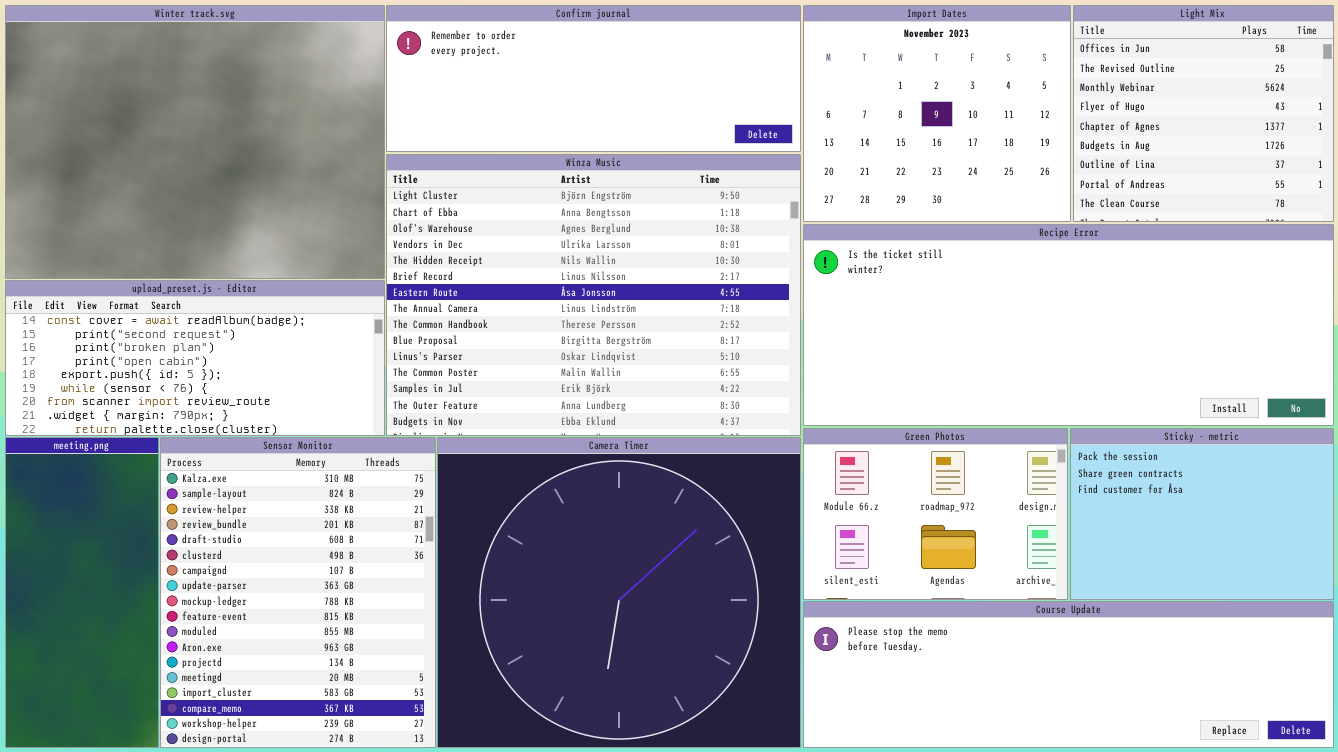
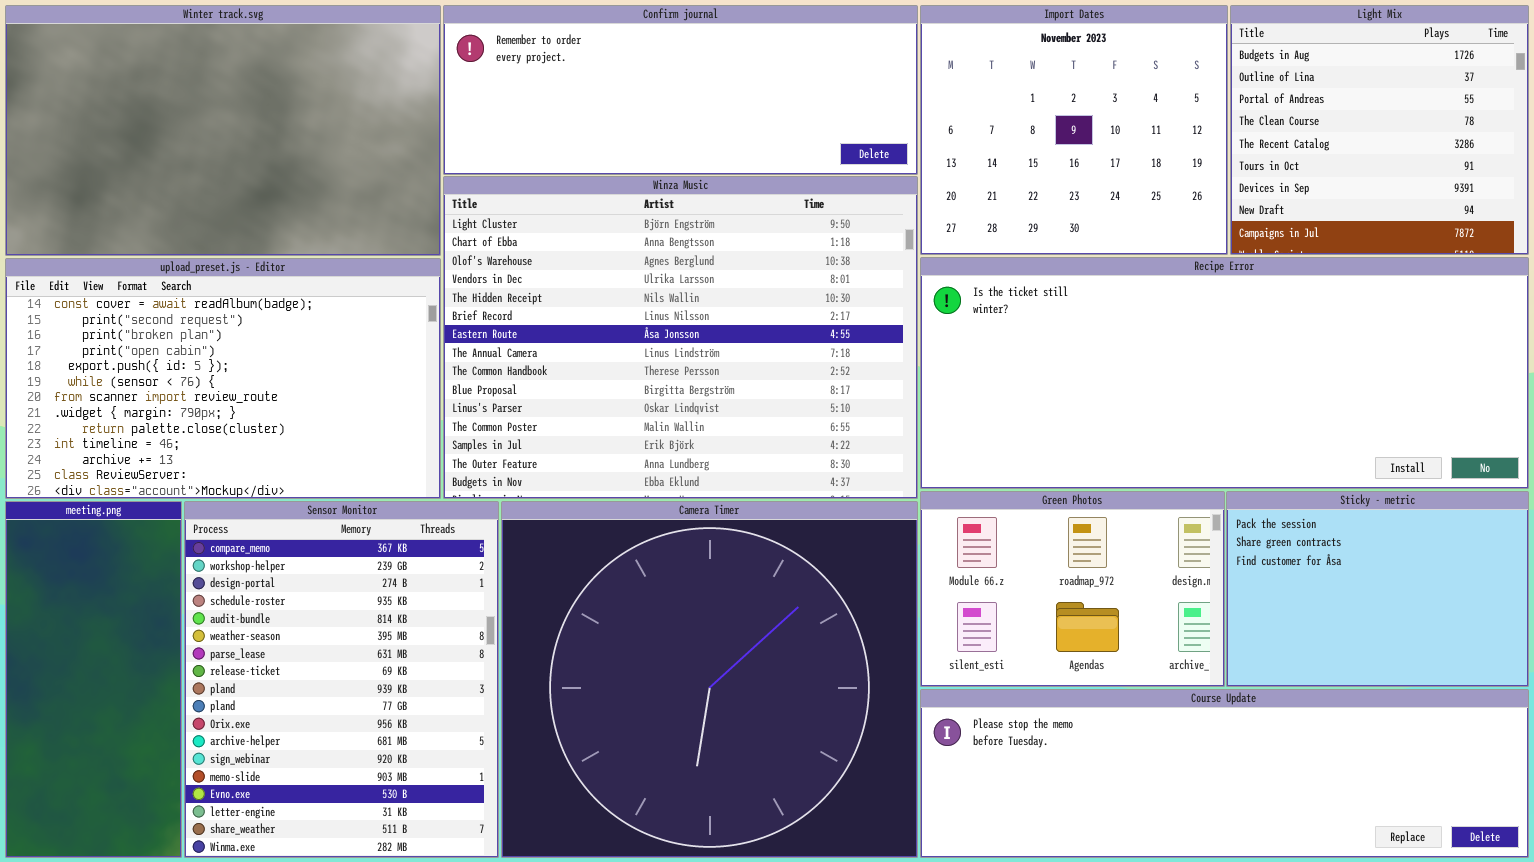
Winter track.svg: [5,5,385,279] -> [5,5,441,256], resized
Light Mix: [1073,5,1334,222] -> [1230,5,1529,255], scrolled down 5 rows
upload_preset.js - Editor: [5,280,385,436] -> [5,258,441,499], resized
Sensor Monitor: [160,437,436,748] -> [184,501,499,858], scrolled down 15 rows

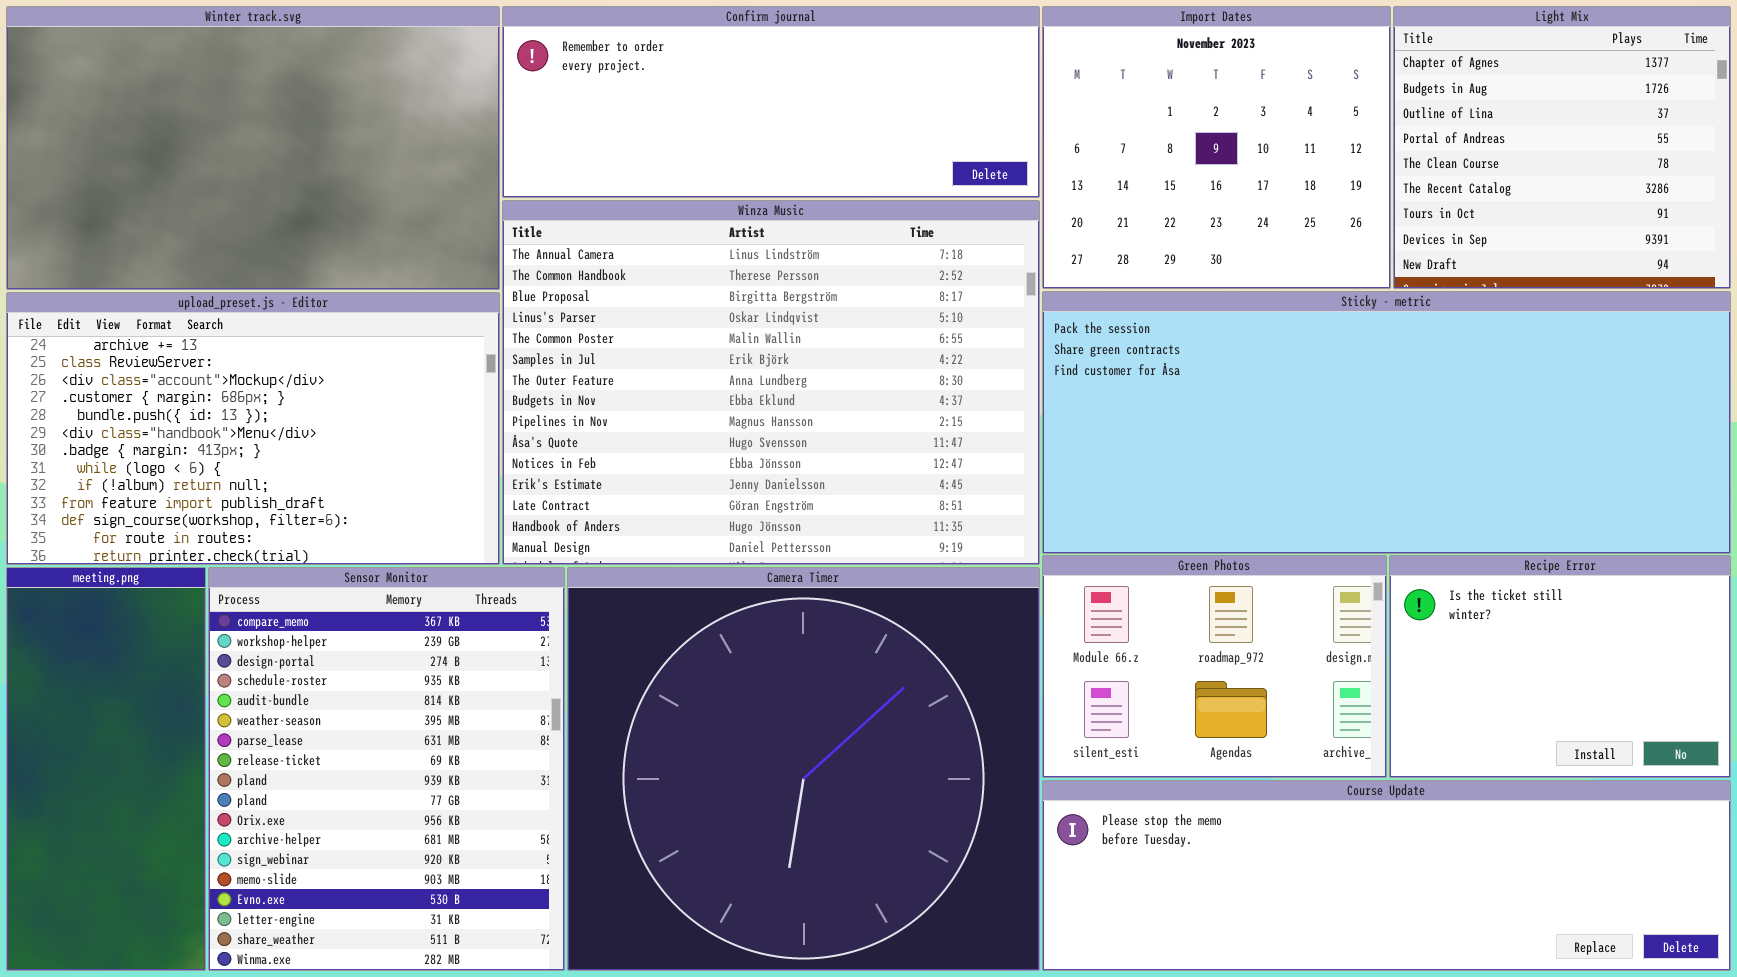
Light Mix: [1230,5,1529,255] -> [1393,6,1731,289], scrolled up 1 row
Winza Music: [443,176,918,499] -> [502,200,1040,565], scrolled down 7 rows
Recipe Error: [920,257,1529,489] -> [1389,555,1731,778], moved, resized
upload_preset.js - Editor: [5,258,441,499] -> [6,292,500,565], scrolled down 10 rows
Sticky - metric: [1226,491,1529,687] -> [1042,291,1731,554], moved, resized

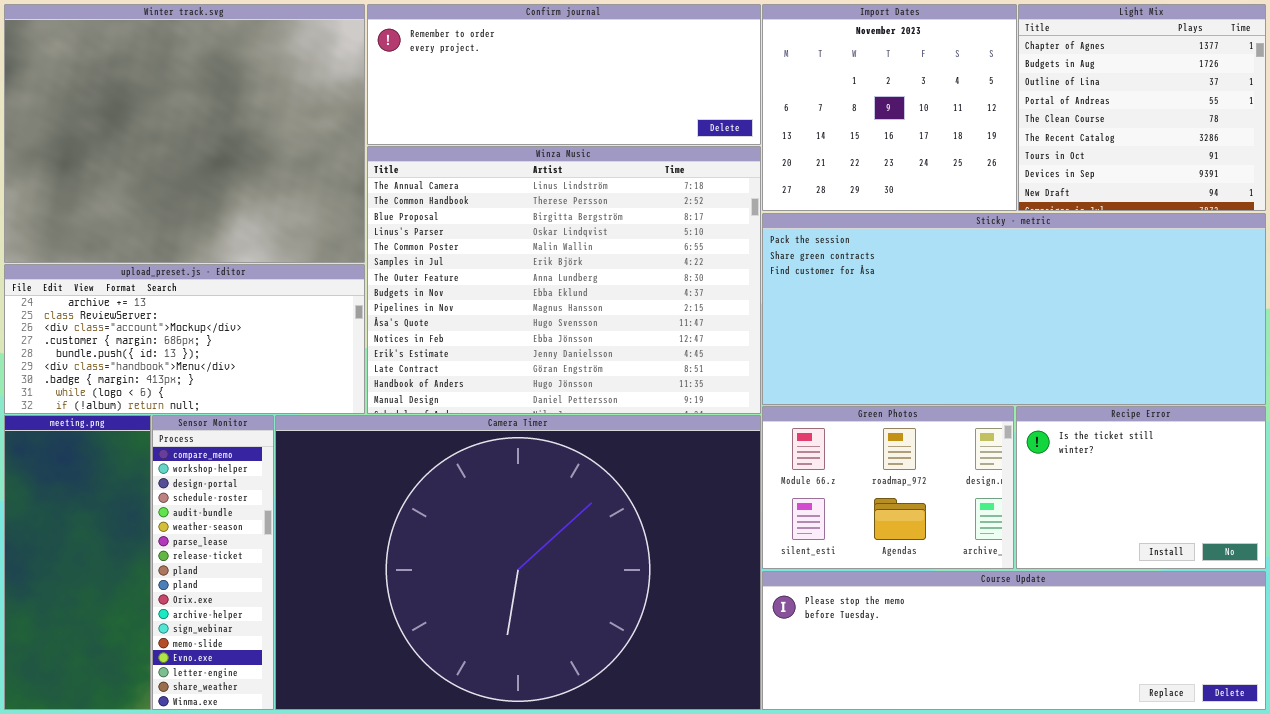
Winter track.svg: [6,6,500,290] -> [4,4,365,263], resized
upload_preset.js - Editor: [6,292,500,565] -> [4,264,365,414], resized
Sensor Monitor: [208,567,565,971] -> [152,415,274,710], resized
Camera Timer: [567,567,1040,971] -> [275,415,761,710], resized

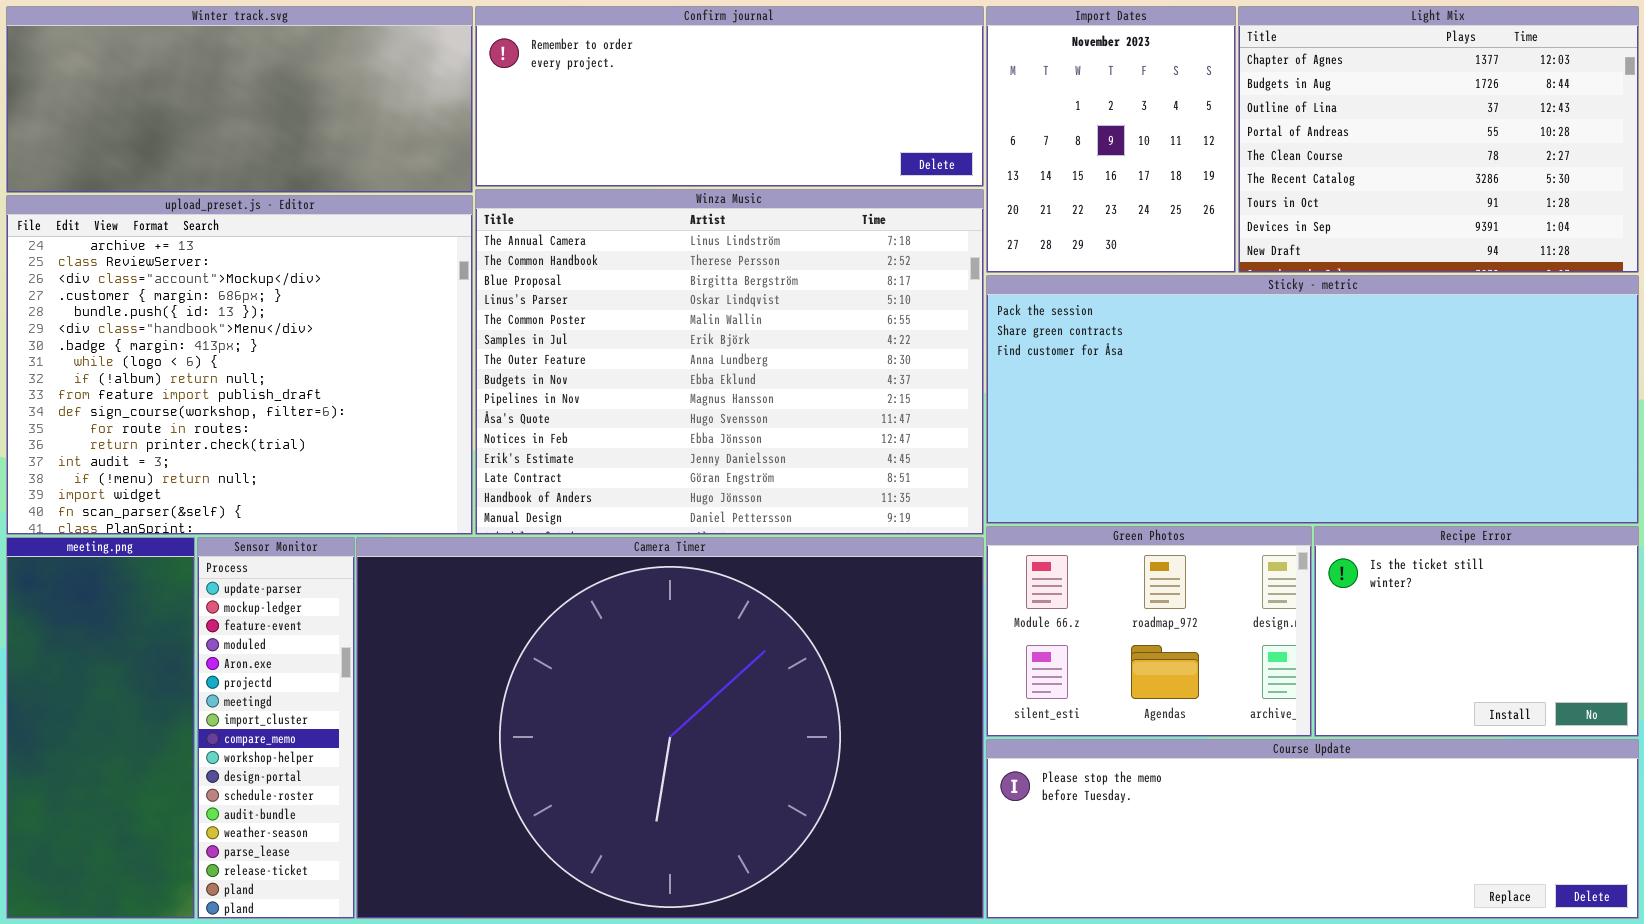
Winter track.svg: [4,4,365,263] -> [6,6,473,193], resized
Import Dates: [762,4,1017,211] -> [986,6,1236,273], resized
Light Mix: [1018,4,1266,211] -> [1238,6,1639,273], resized
upload_preset.js - Editor: [4,264,365,414] -> [6,195,473,535], resized
Sensor Monitor: [152,415,274,710] -> [197,537,355,919], scrolled up 8 rows

